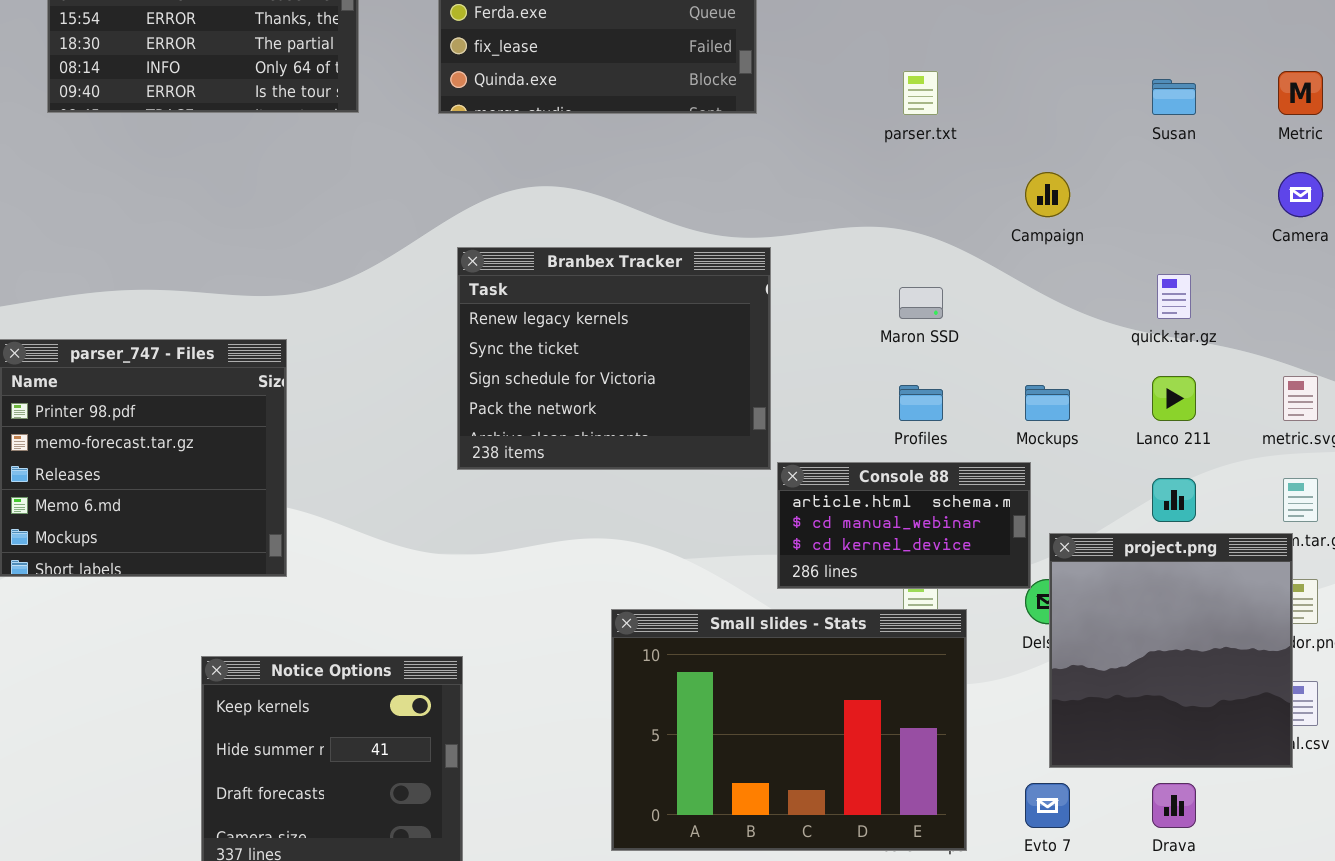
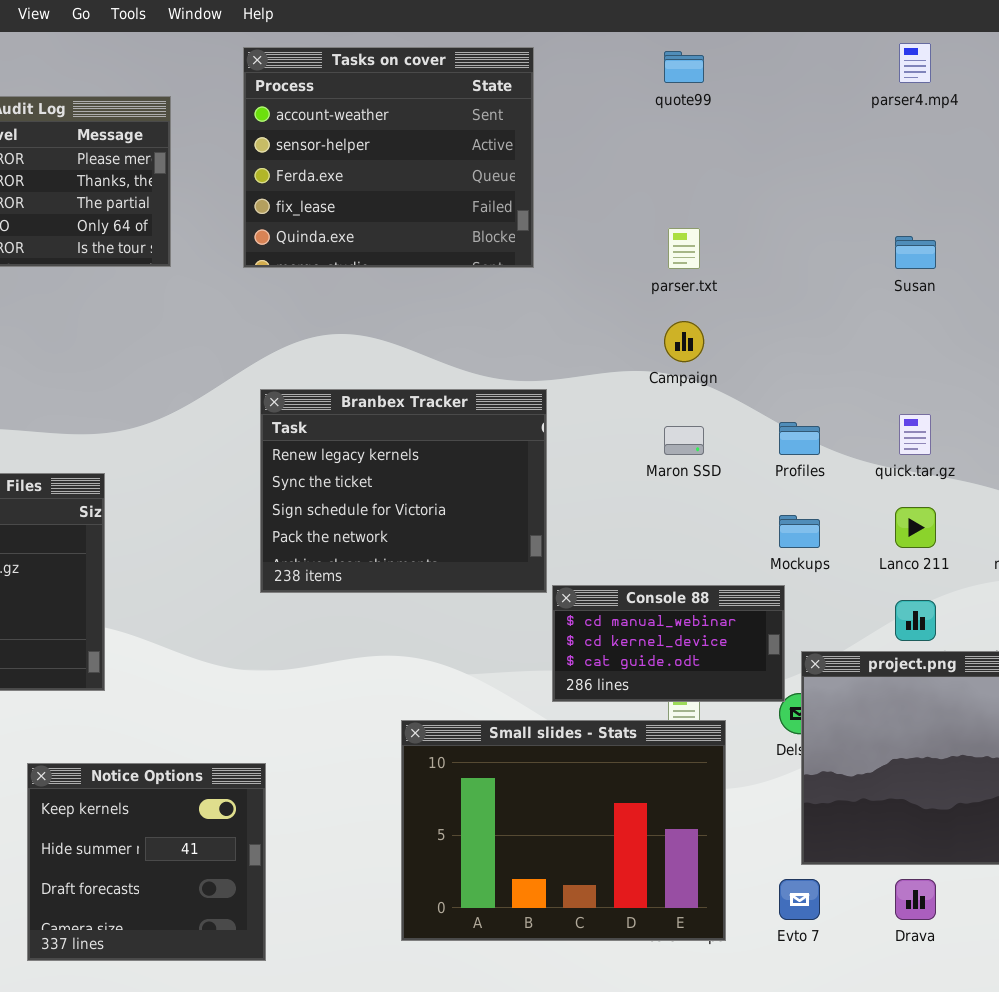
Campaign: [1025,172,1070,217] -> [664,321,704,362], moved
Profiles: [899,385,943,421] -> [779,422,820,455], moved
Console 88: [777,462,1031,589] -> [552,585,785,702], scrolled down 1 row

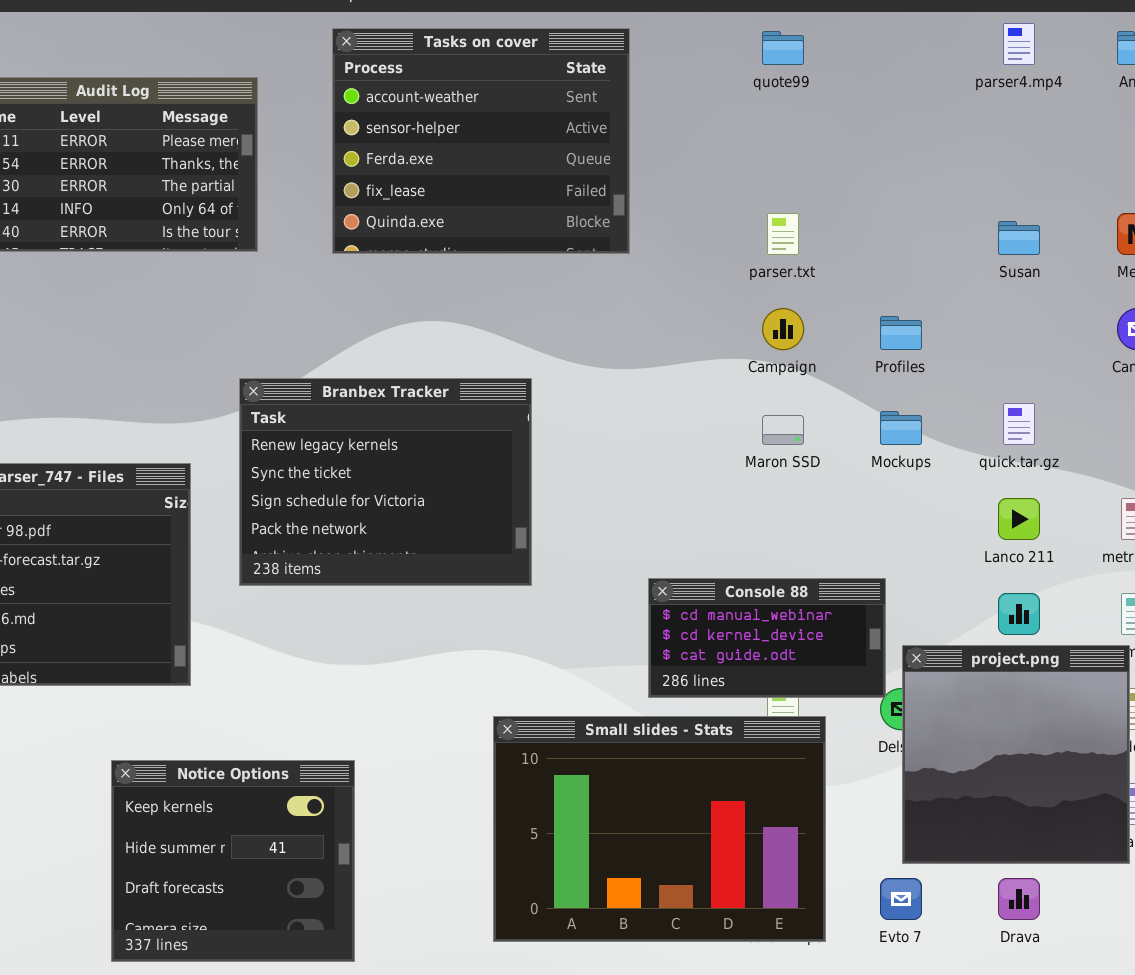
Branbex Tracker: [260,389,547,593] -> [239,378,532,586], moved
Profiles: [779,422,820,455] -> [880,316,922,350], moved
Mockups: [779,515,820,548] -> [880,411,922,445], moved

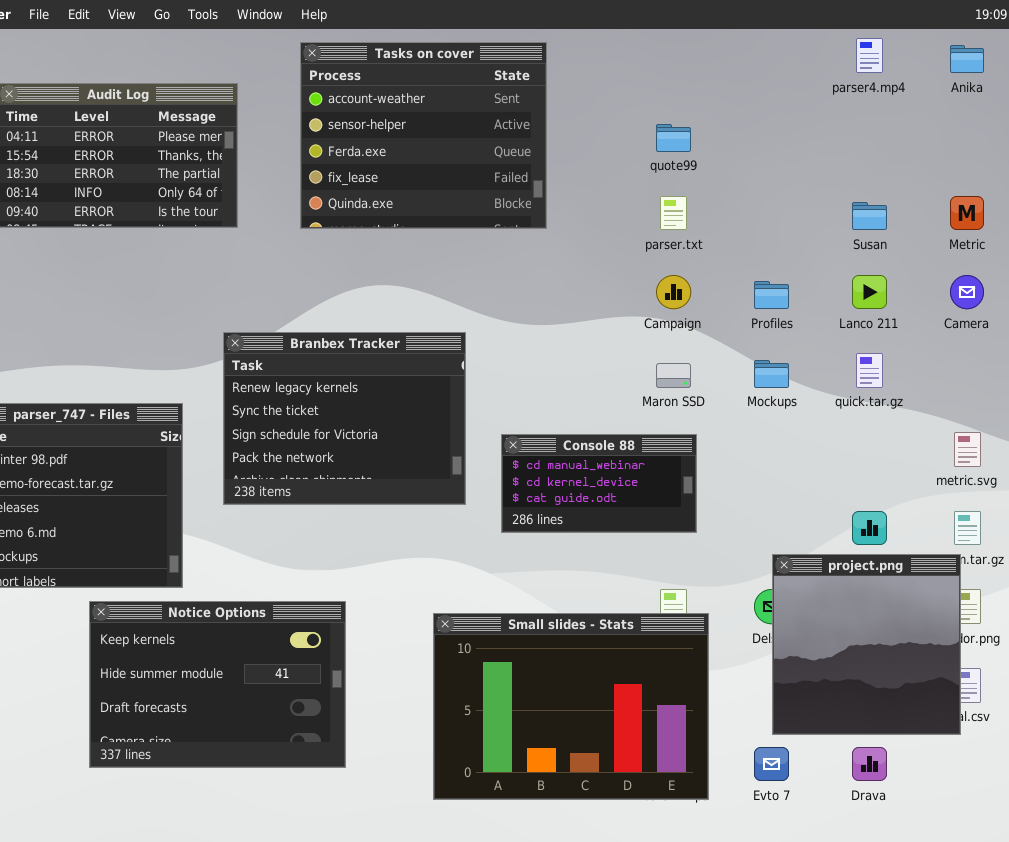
quote99: [762,31,804,65] -> [656,124,691,152], moved
Lanco 211: [998,498,1040,540] -> [852,275,887,309], moved
Console 88: [648,578,886,698] -> [501,434,697,533], moved
Notice Options: [111,760,355,962] -> [89,601,346,768], moved, resized

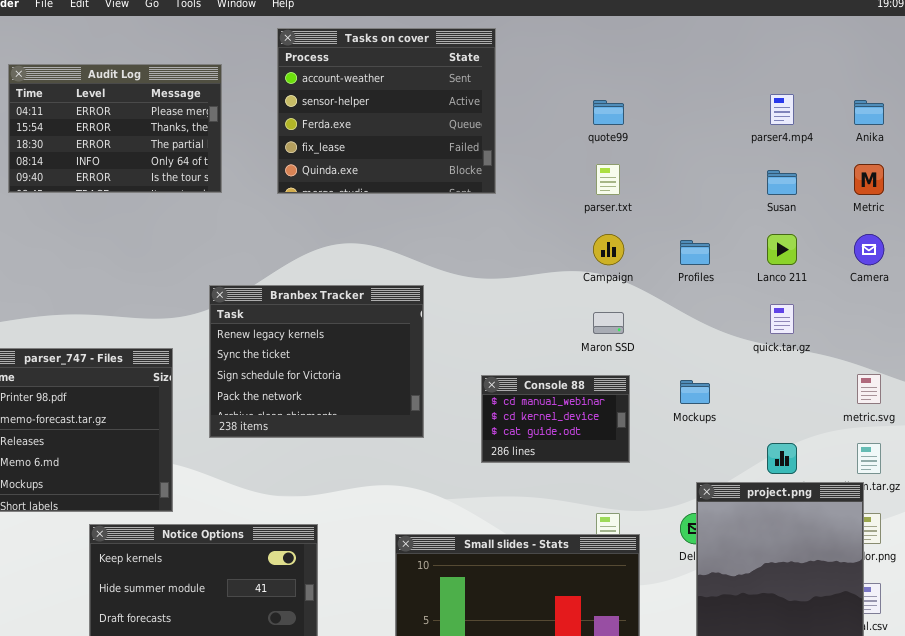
parser4.mp4: [856,38,883,73] -> [770,94,794,125], moved
Anika: [950,45,984,73] -> [854,100,884,125], moved
Mockups: [754,360,789,388] -> [680,380,710,404], moved
Console 88: [501,434,697,533] -> [481,375,630,463], resized

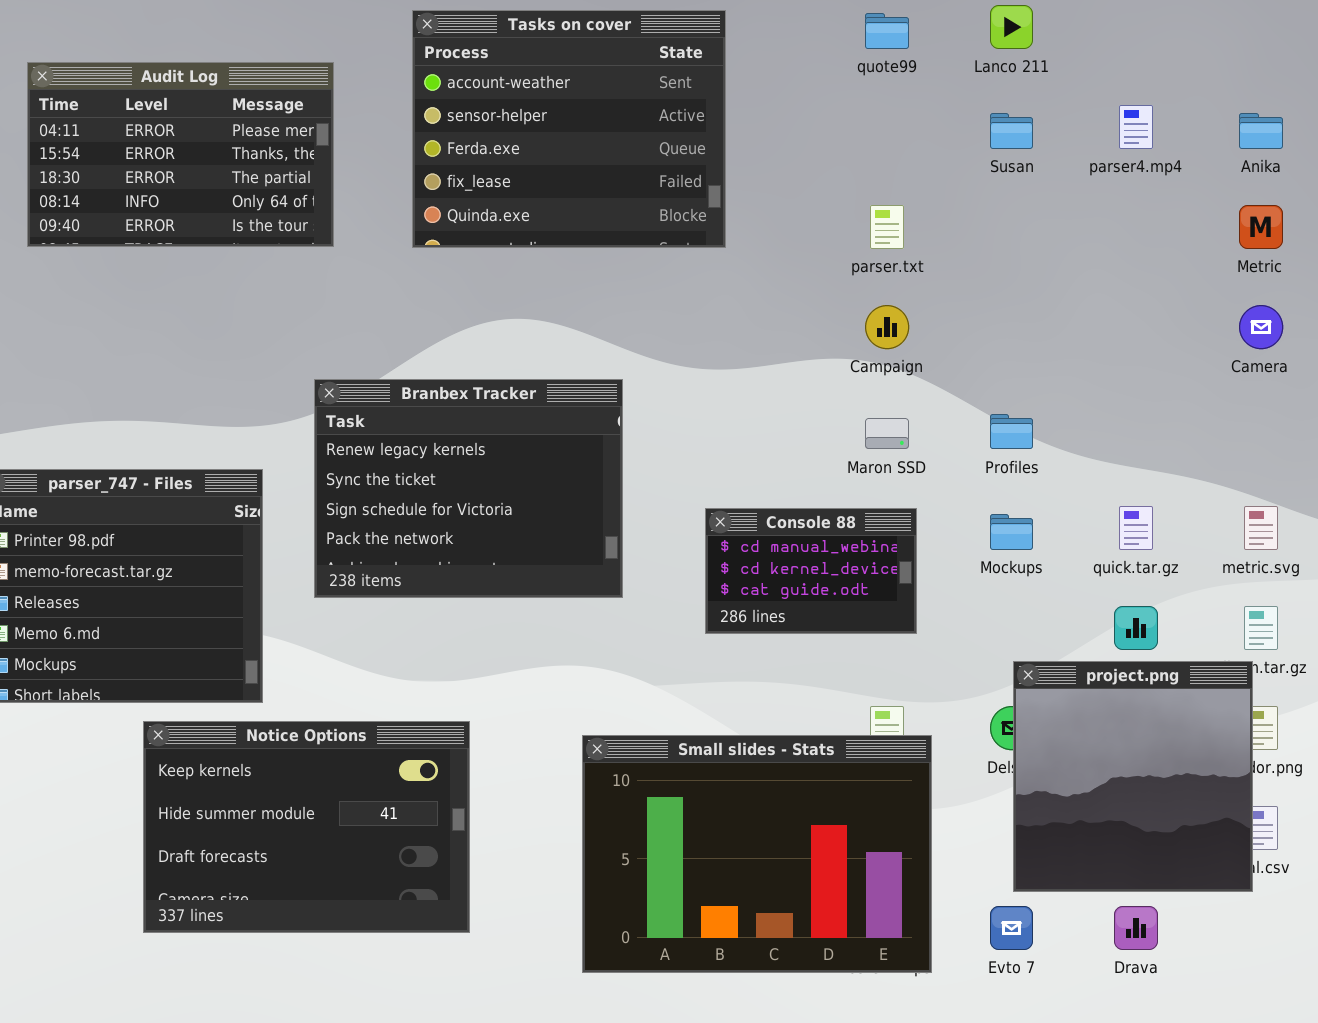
quote99: [593,100,624,125] -> [865,13,909,49], moved
Susan: [767,170,797,195] -> [990,113,1033,149], moved
Lanco 211: [767,234,797,265] -> [990,5,1033,49], moved
Profiles: [680,240,710,265] -> [990,414,1033,449], moved
quick.tar.gz: [770,304,794,334] -> [1119,506,1153,550], moved

